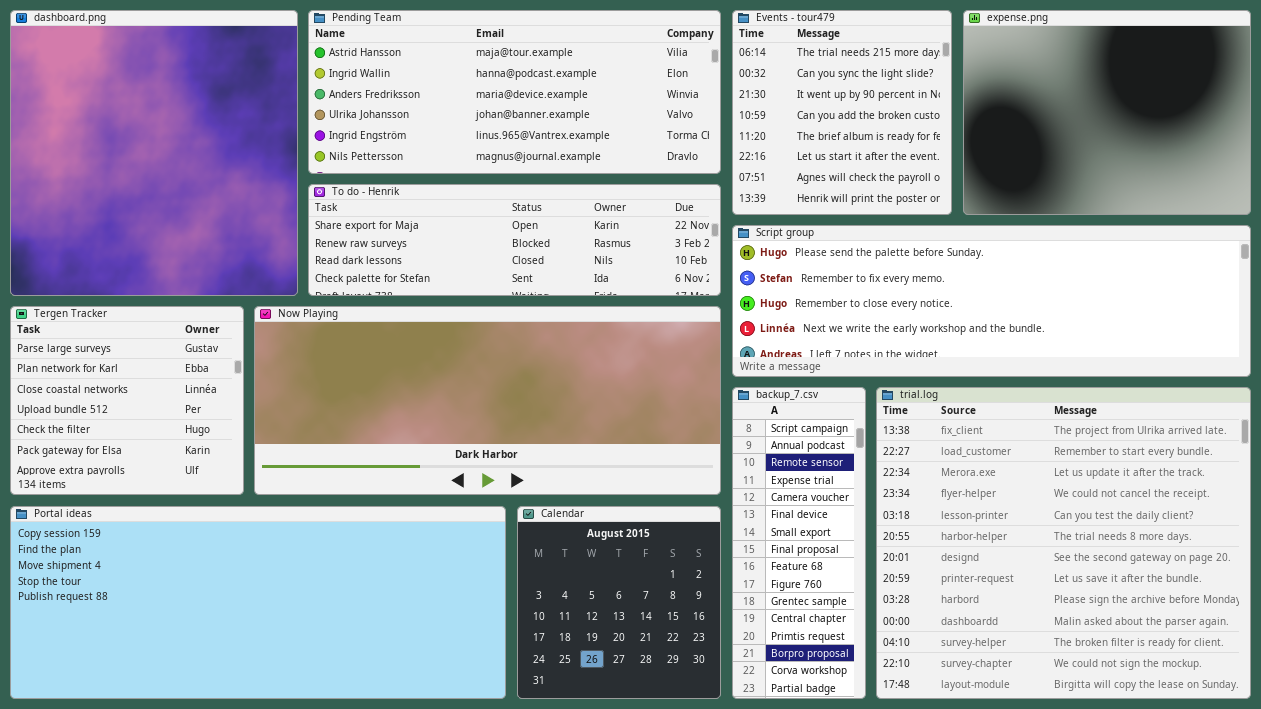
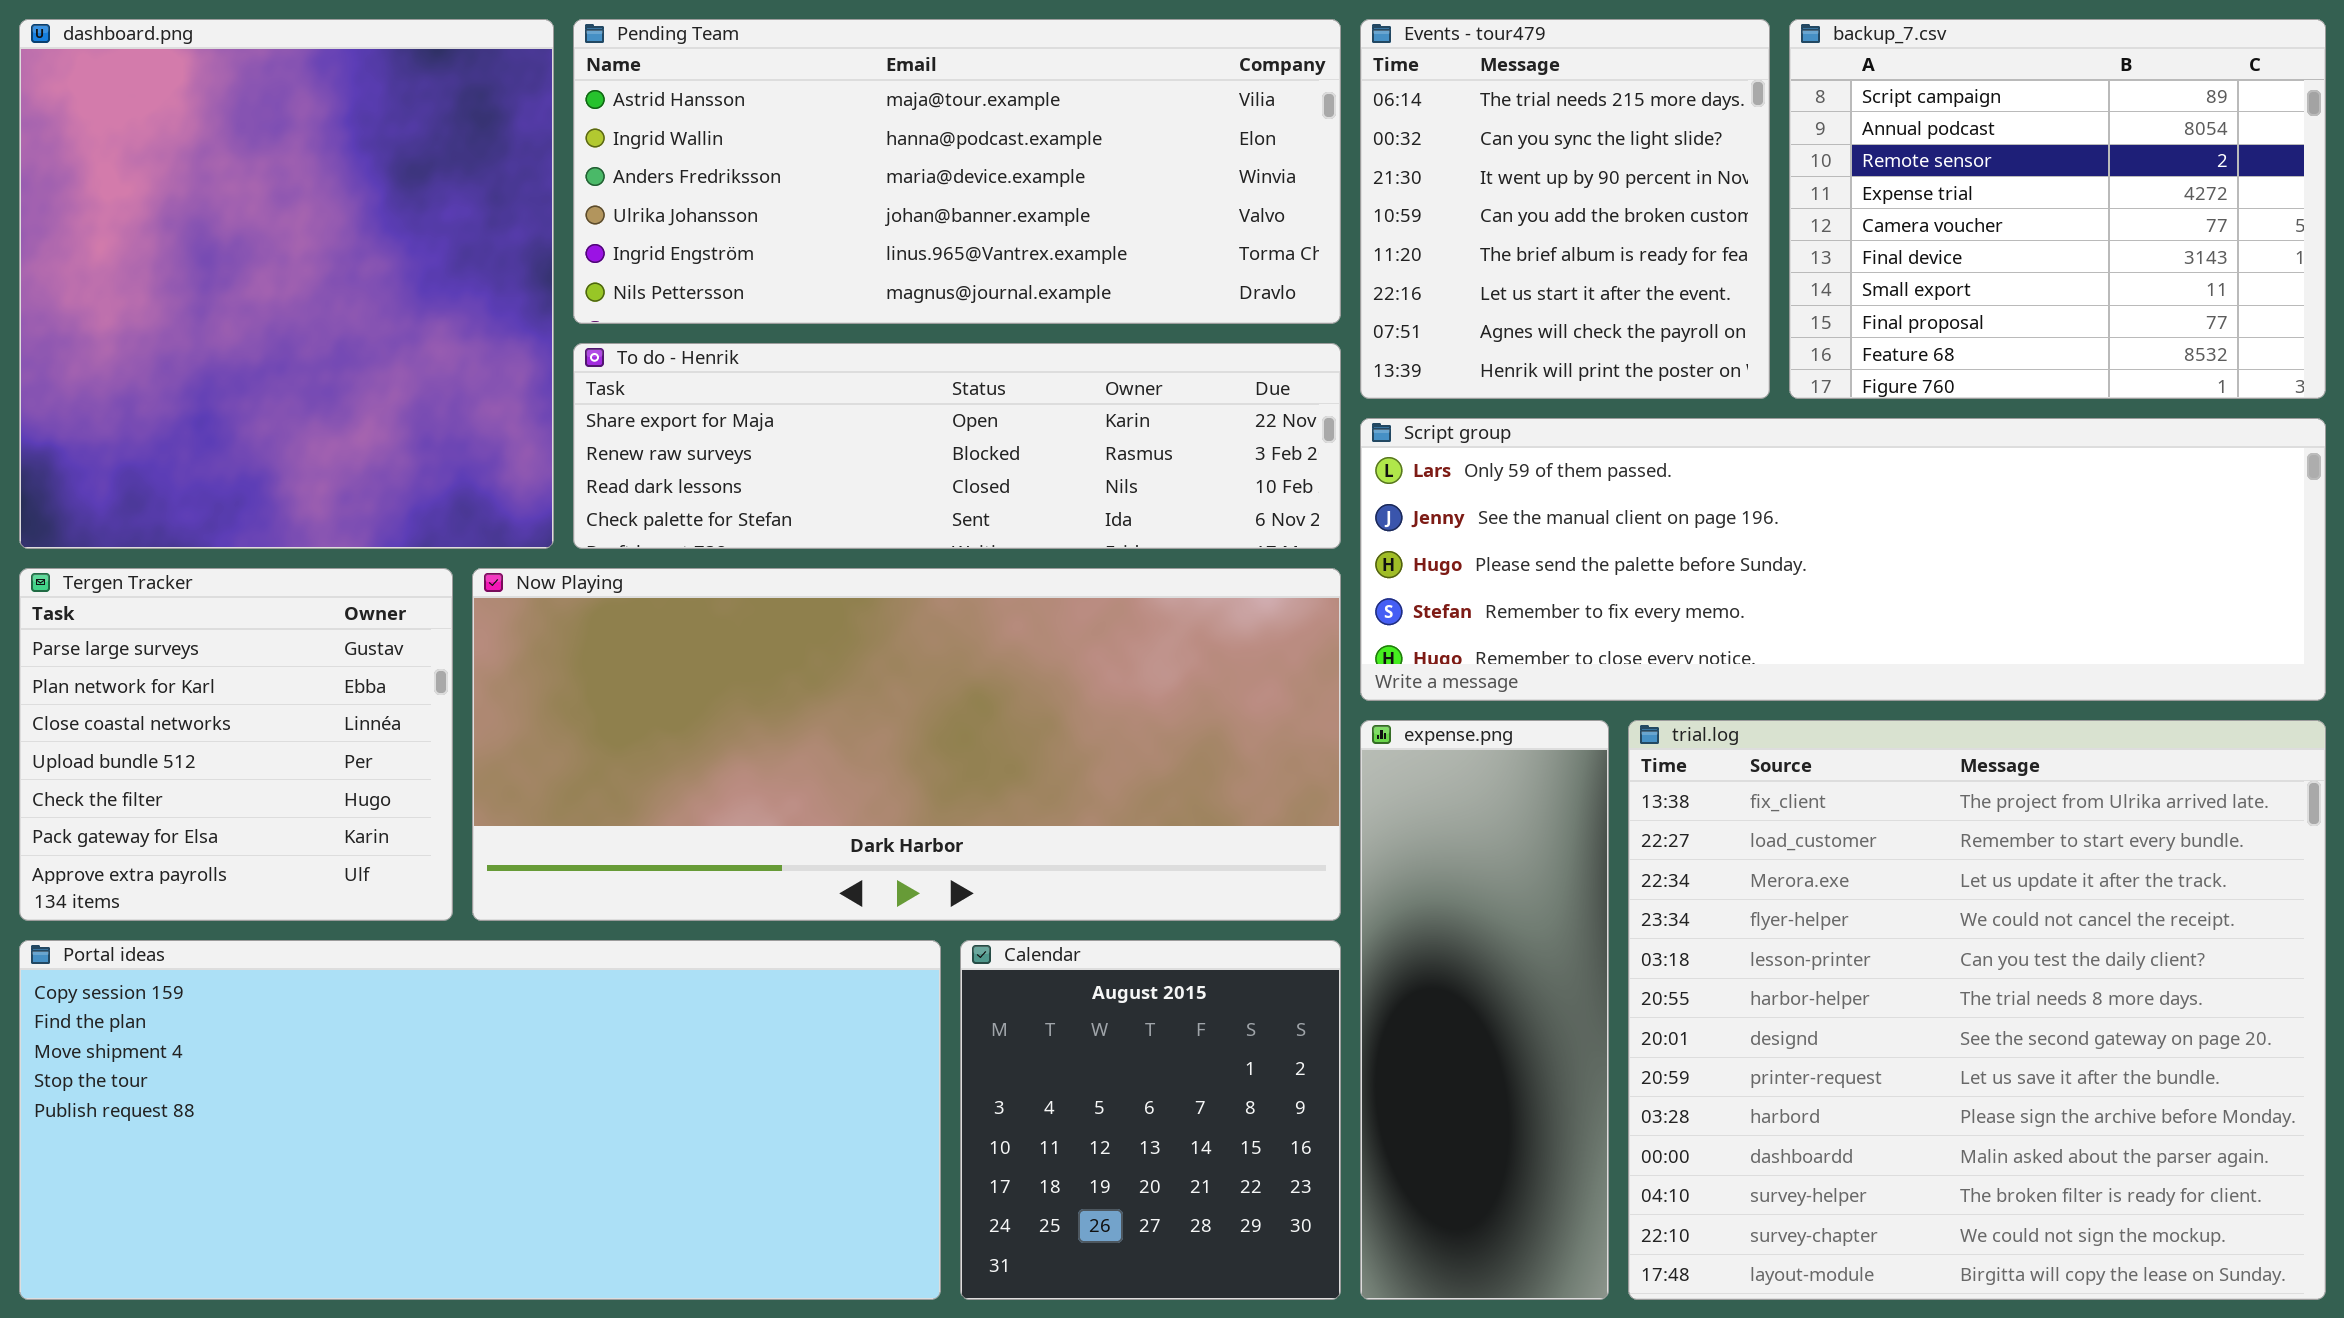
expense.png: [963,10,1251,215] -> [1360,720,1609,1300], moved, resized
Script group: [732,225,1251,377] -> [1360,418,2326,701], scrolled up 2 rows
backup_7.csv: [732,387,866,699] -> [1789,19,2326,399], moved, resized

